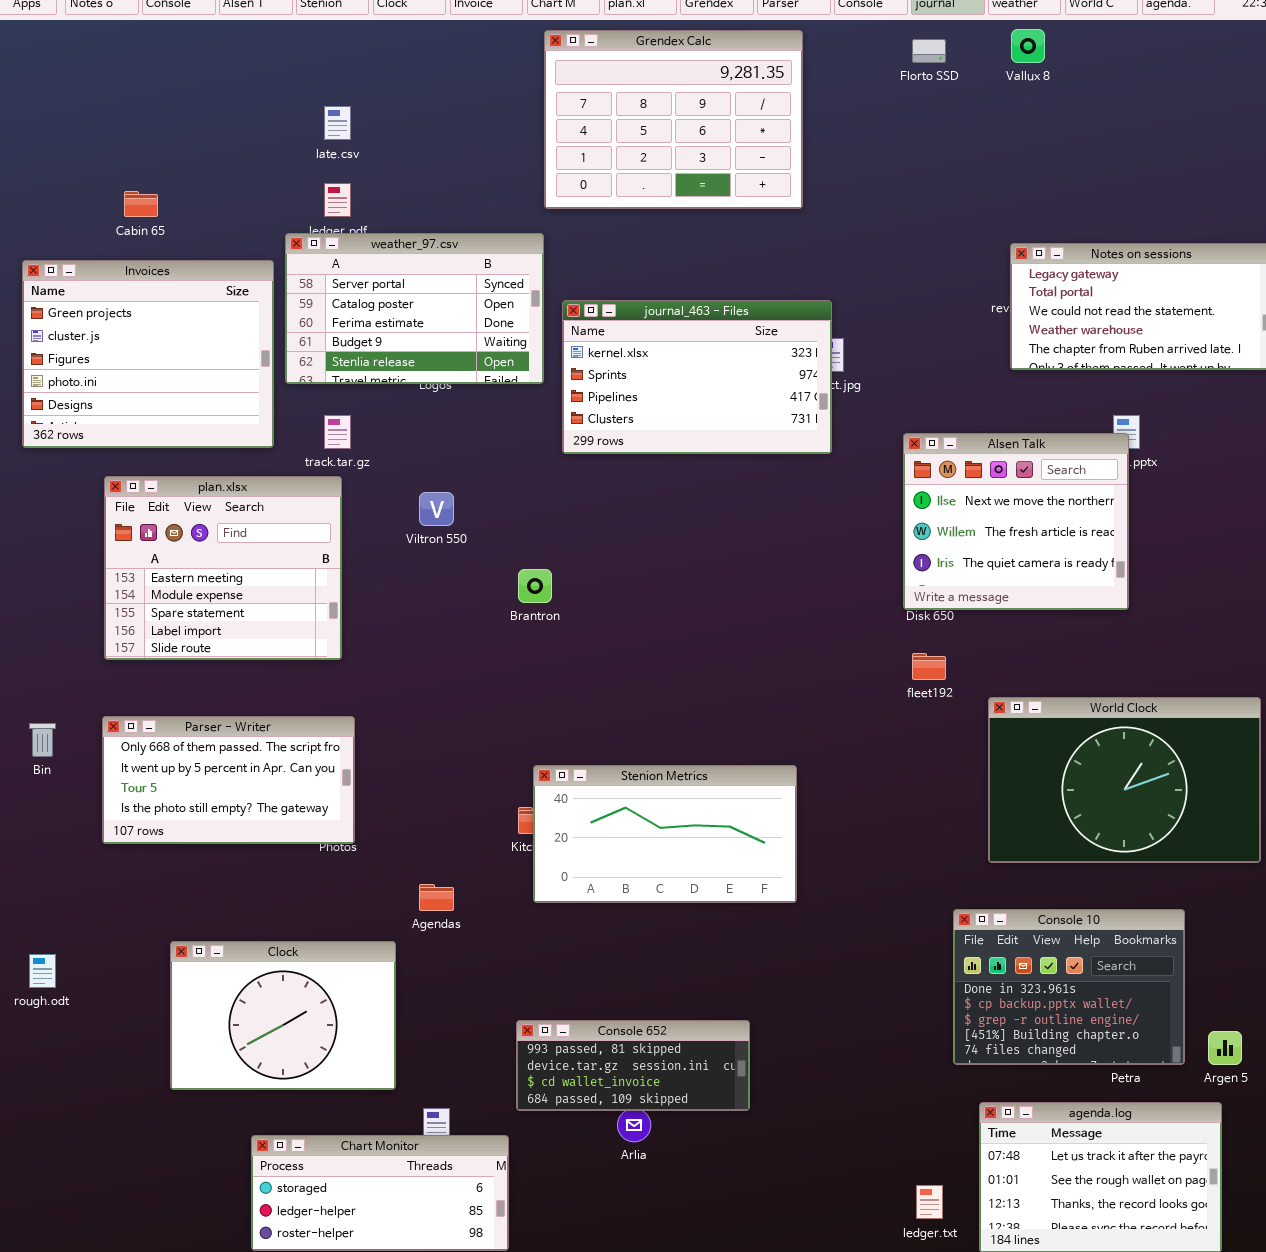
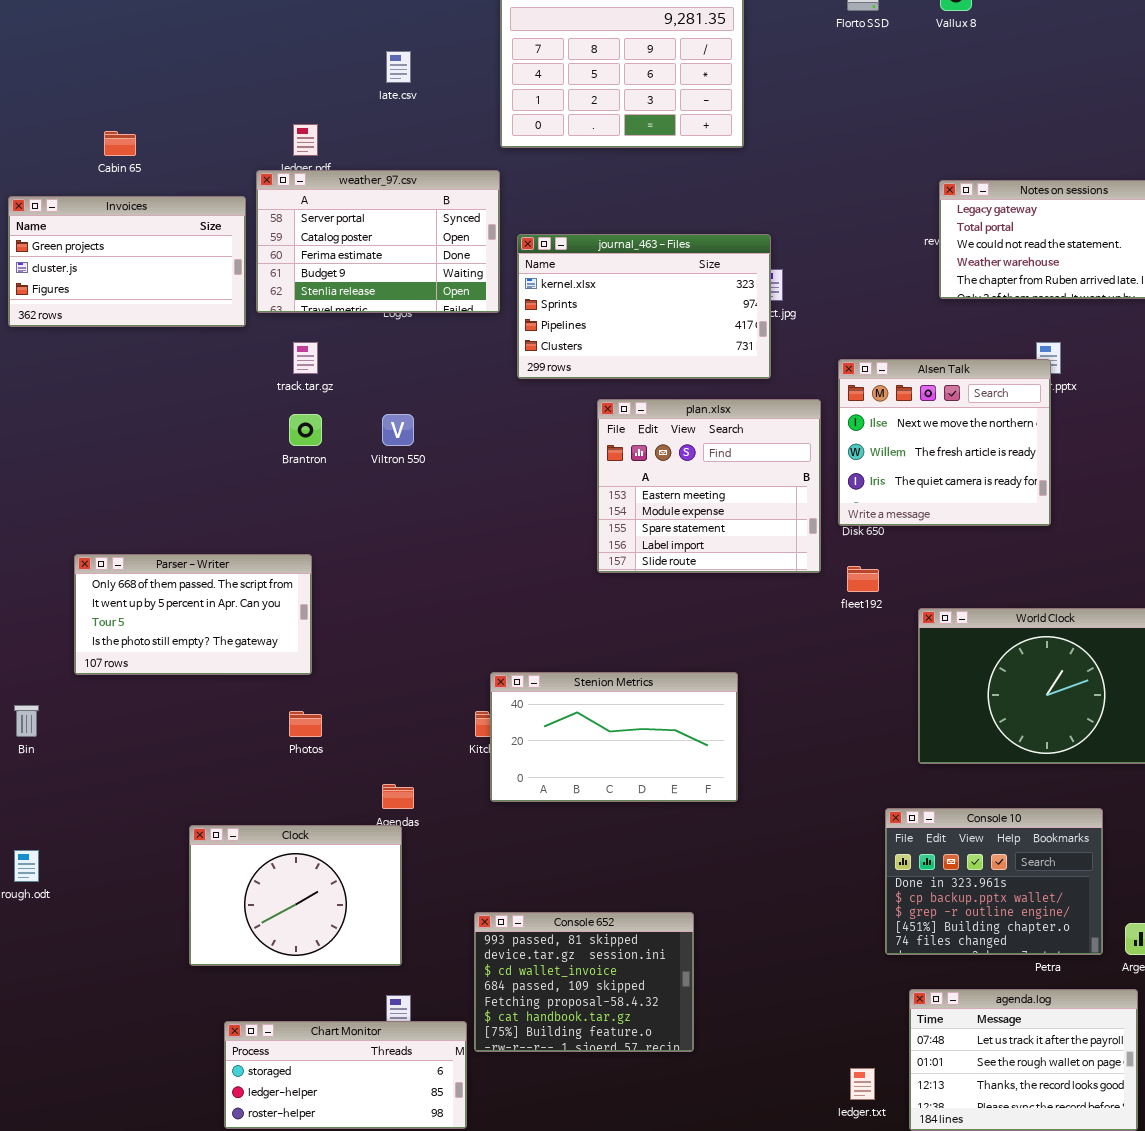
late.csv: [324,106,351,140] -> [386,51,411,83], moved
Invoices: [22,260,274,448] -> [8,196,246,327], resized
plan.xlsx: [104,476,342,660] -> [597,399,821,573], moved
Brantron: [518,569,552,603] -> [289,414,322,446], moved
Parser - Writer: [102,716,355,844] -> [74,554,312,675], moved
Bin: [29,723,56,757] -> [14,705,39,737], moved
Clock: [170,941,396,1090] -> [189,825,402,966], moved
Console 652: [516,1020,750,1111] -> [474,912,694,1052], resized

